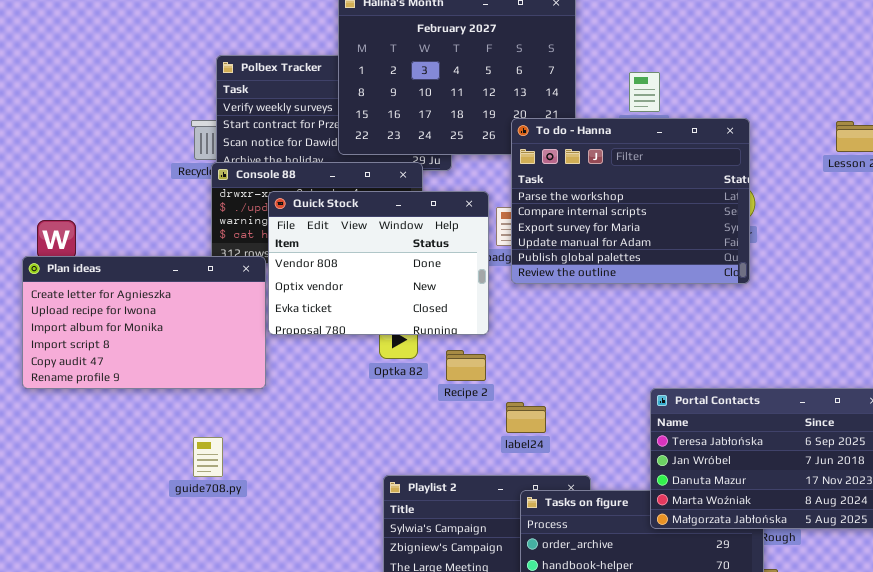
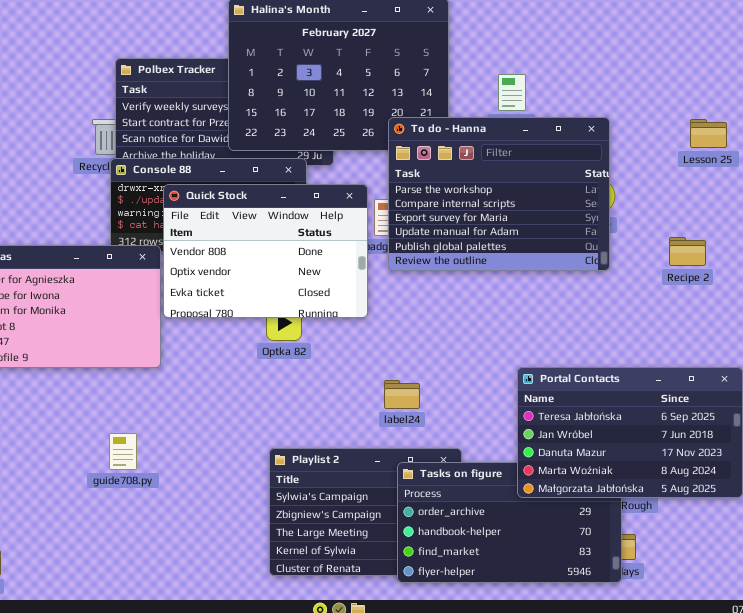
Recipe 2: [446,350,486,381] -> [669,237,706,266], moved
guide708.py: [193,437,223,477] -> [109,433,137,470], moved

